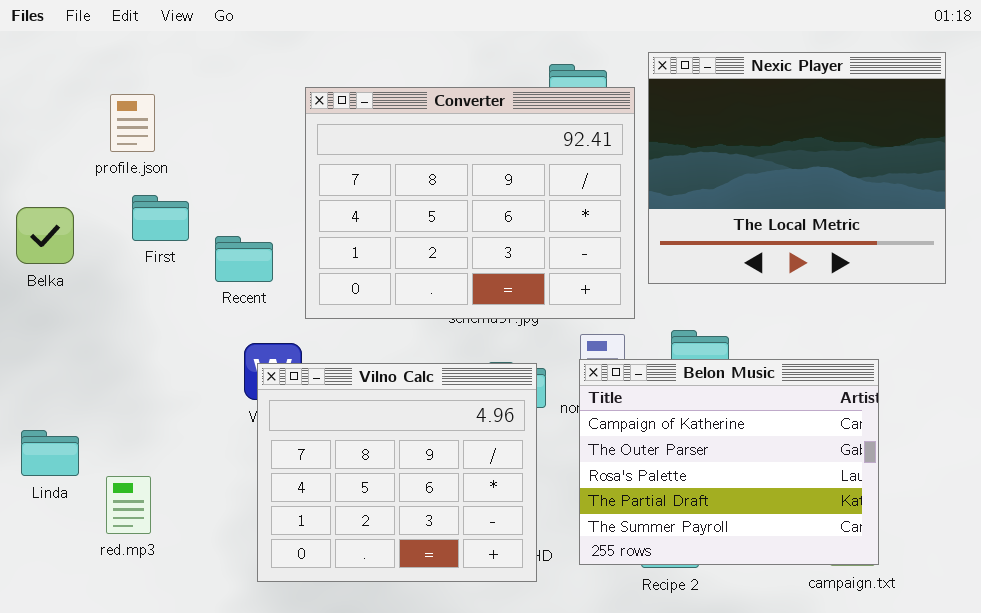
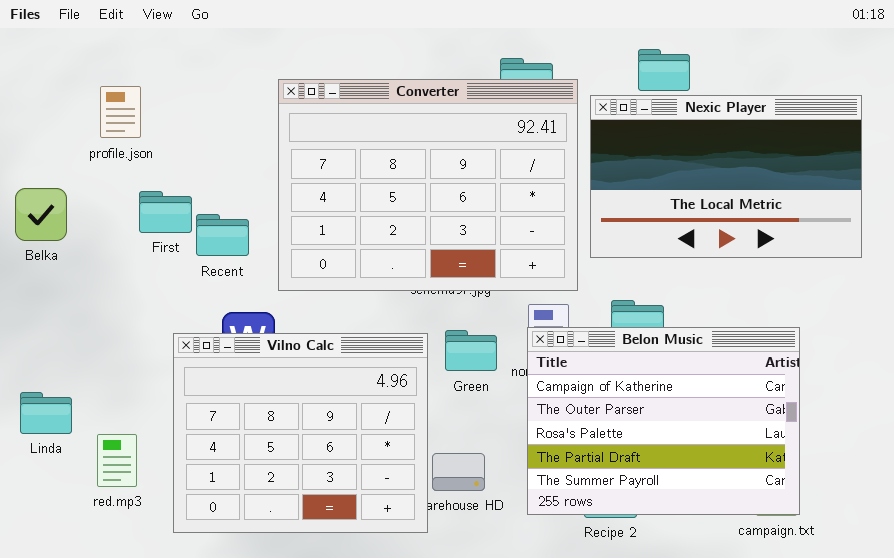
Nexic Player: [648,52,946,284] -> [590,95,862,258], resized
First: [132,195,189,241] -> [139,191,192,233], moved
Vilno Calc: [257,363,537,582] -> [173,333,428,533], moved

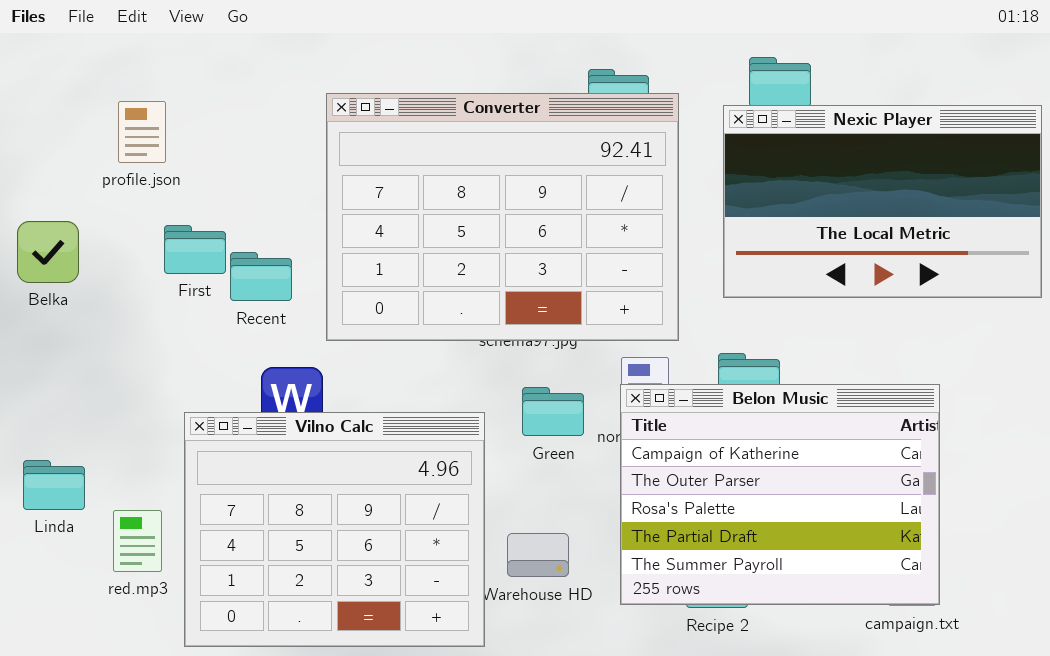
Nexic Player: [590,95,862,258] -> [723,105,1042,298], moved
Vilno Calc: [173,333,428,533] -> [184,412,485,647], moved

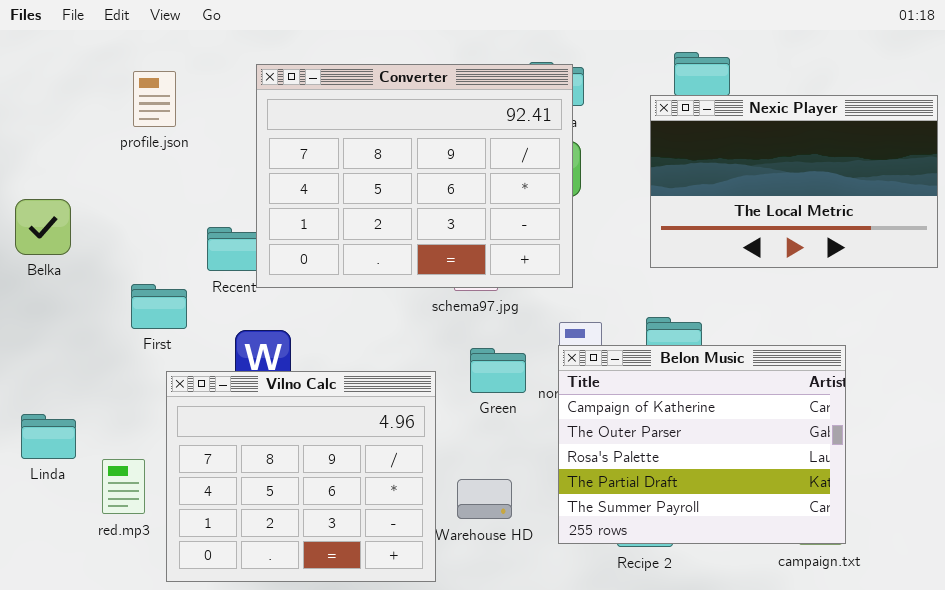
Converter: [326,93,679,341] -> [256,64,573,288], moved
profile.json: [118,101,166,163] -> [133,71,176,127], moved
First: [164,225,226,274] -> [131,284,187,329], moved

